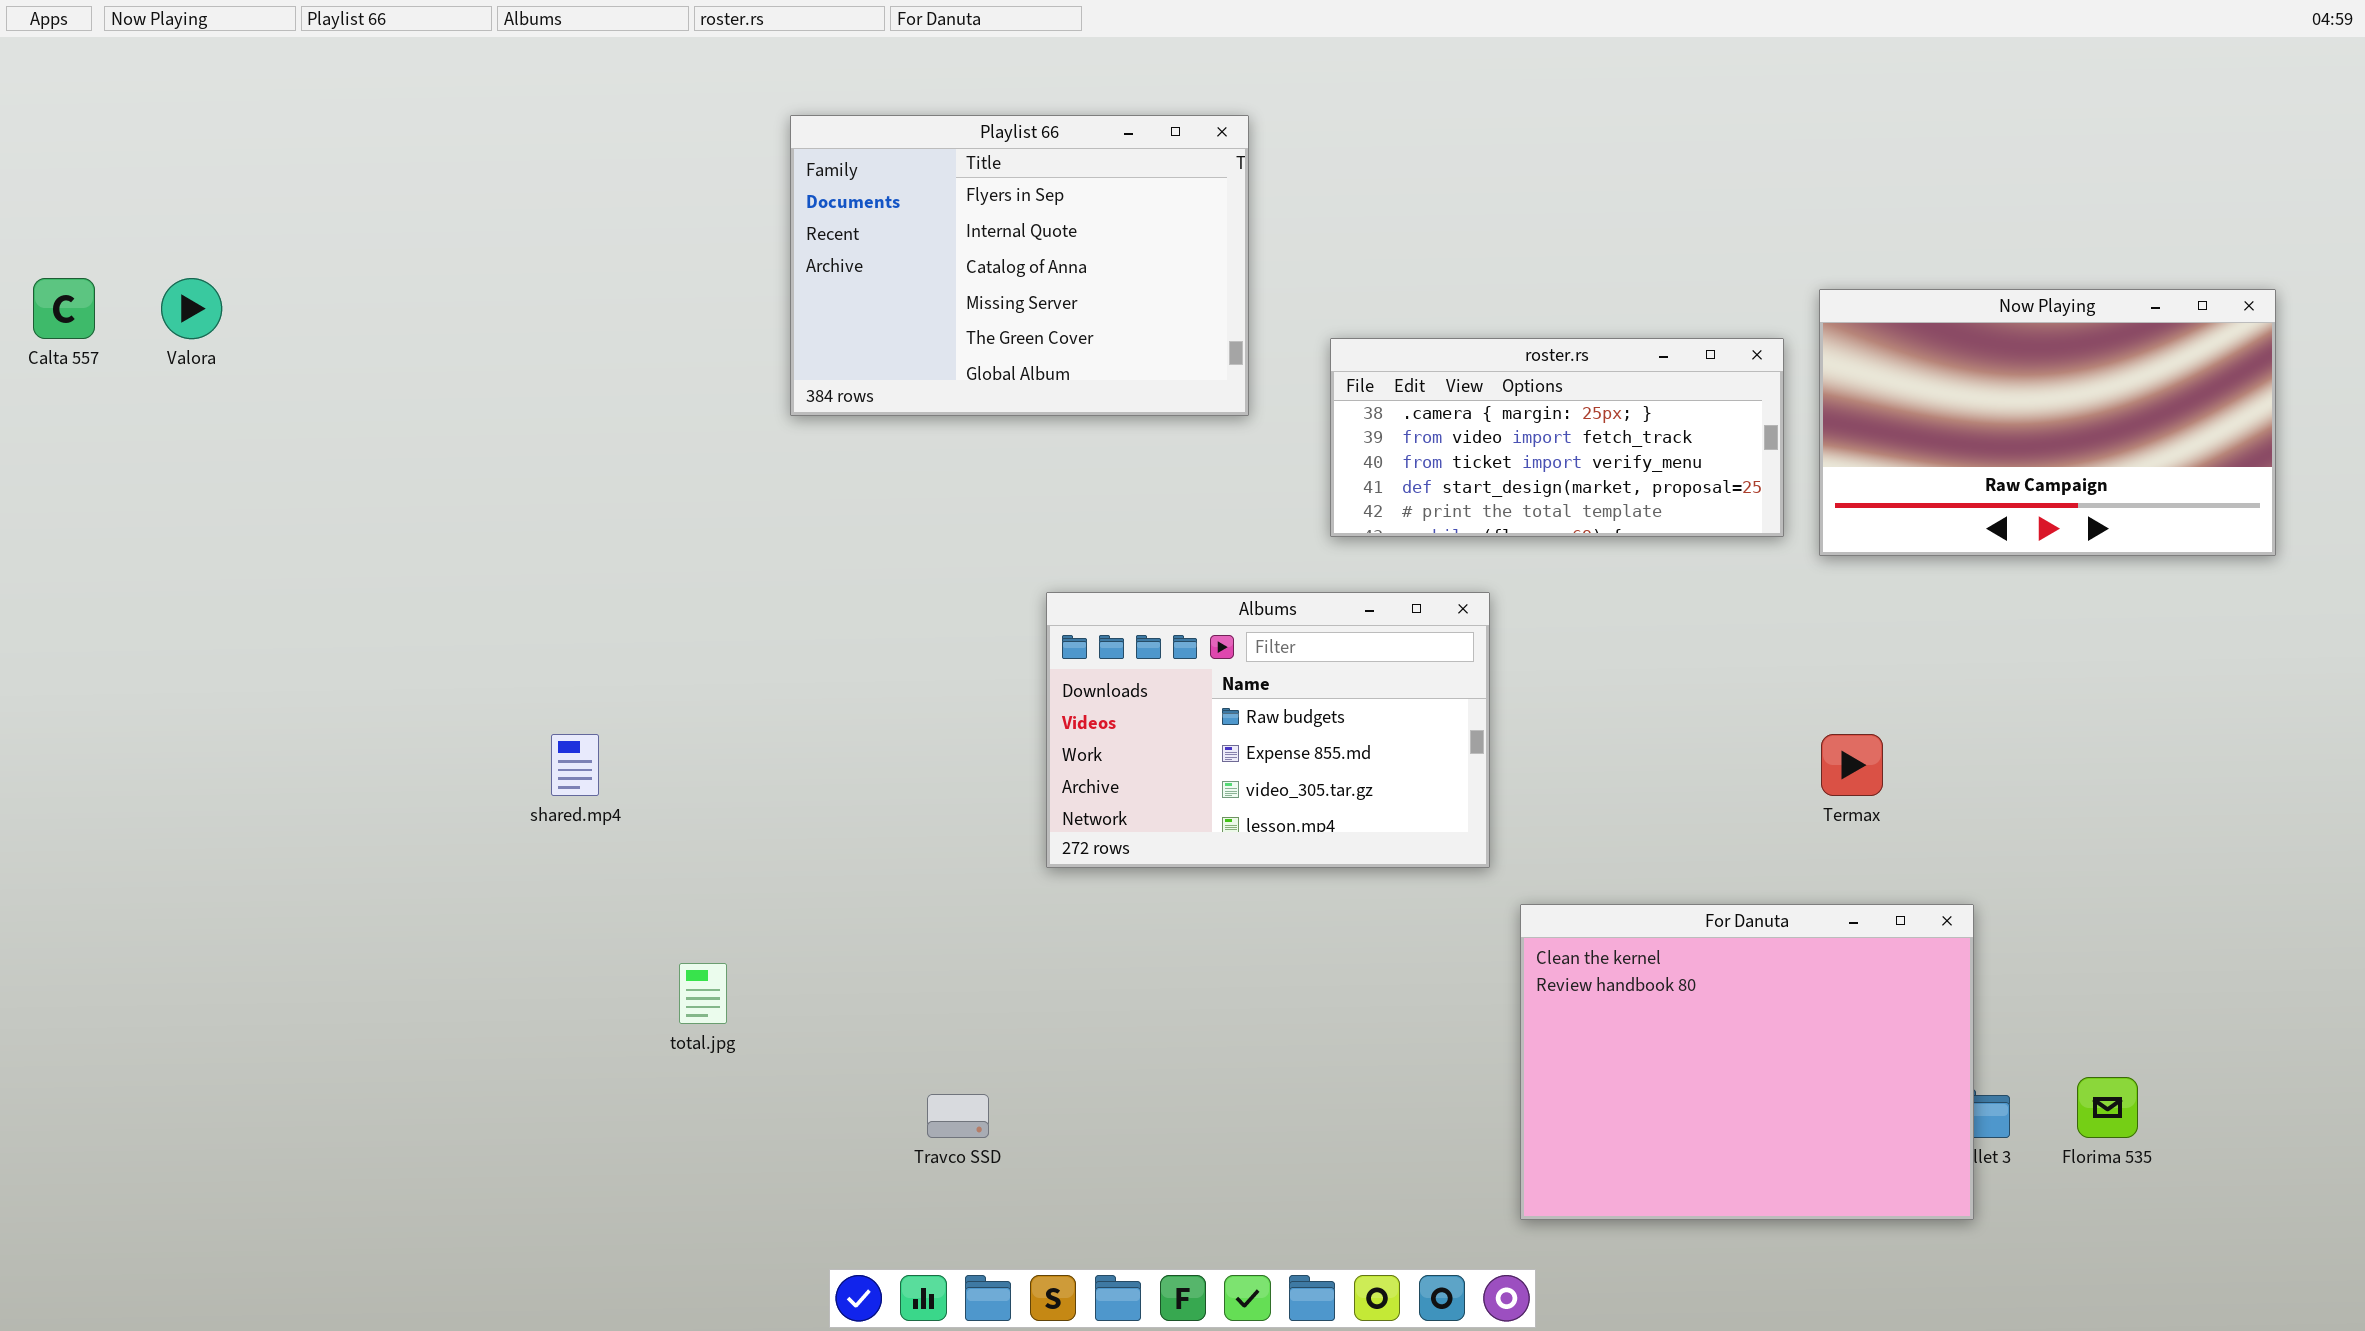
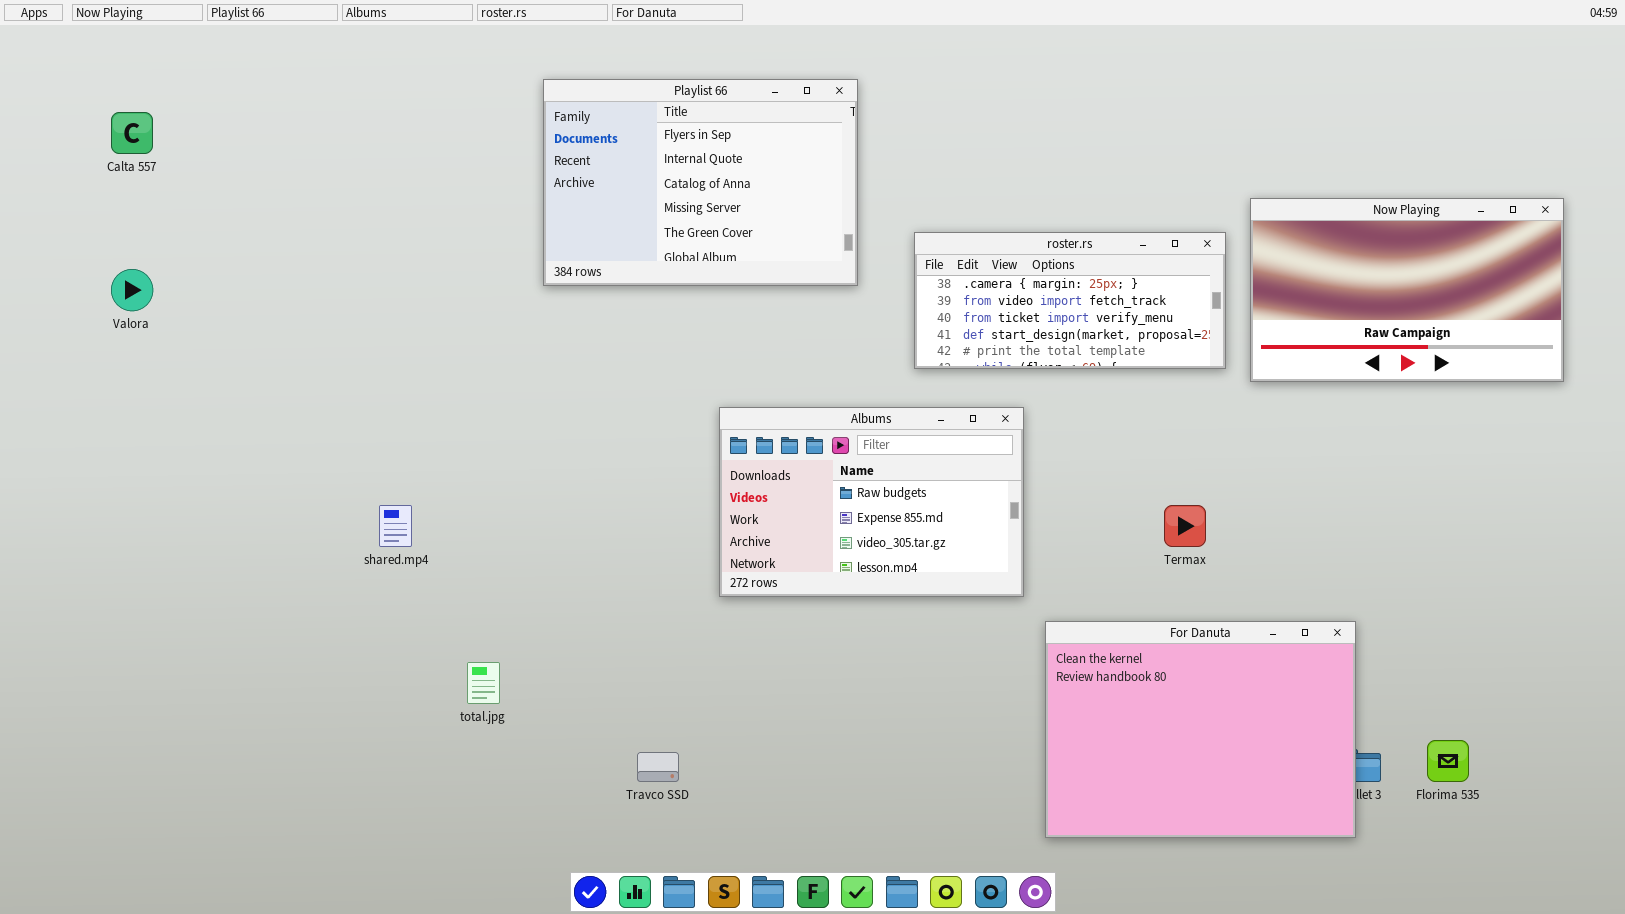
Calta 557: [33,278,95,339] -> [111,112,153,154], moved
Valora: [161,278,222,339] -> [111,269,153,311], moved
Termax: [1821,734,1883,796] -> [1164,505,1206,547], moved

